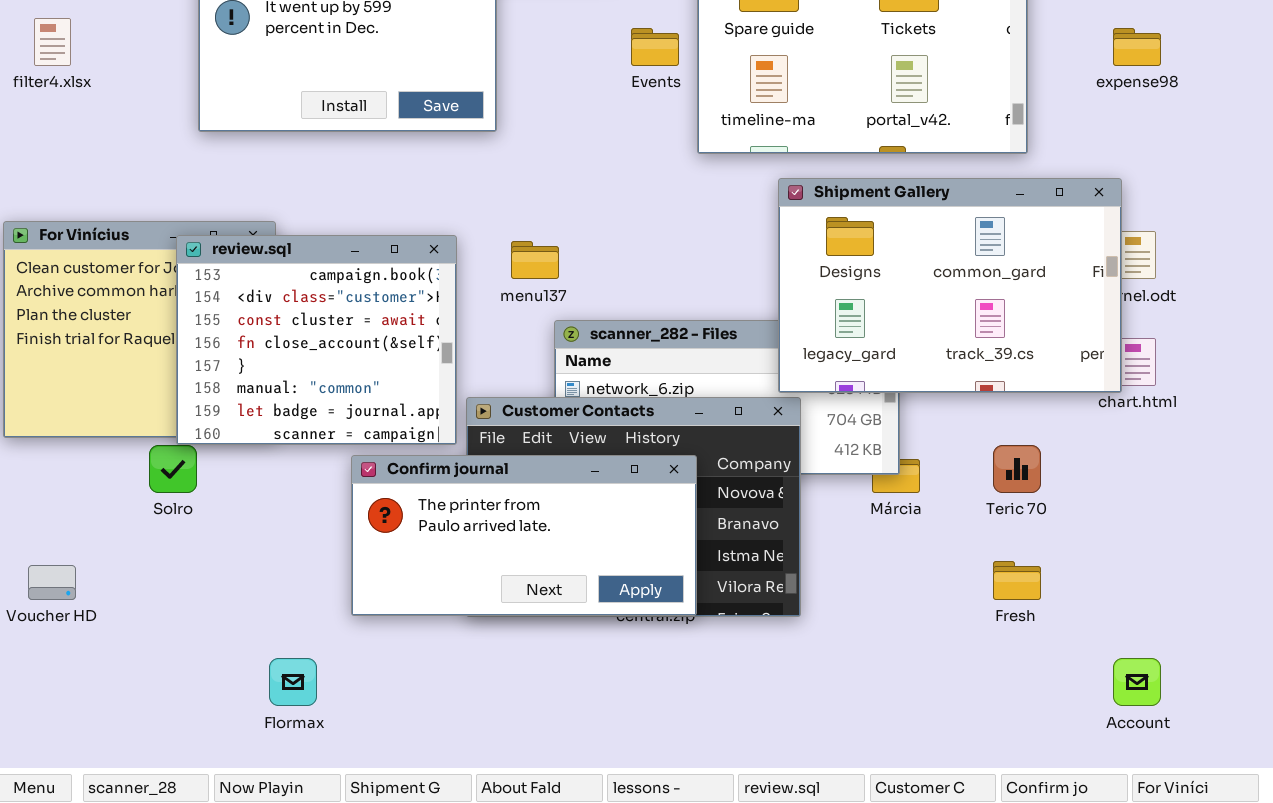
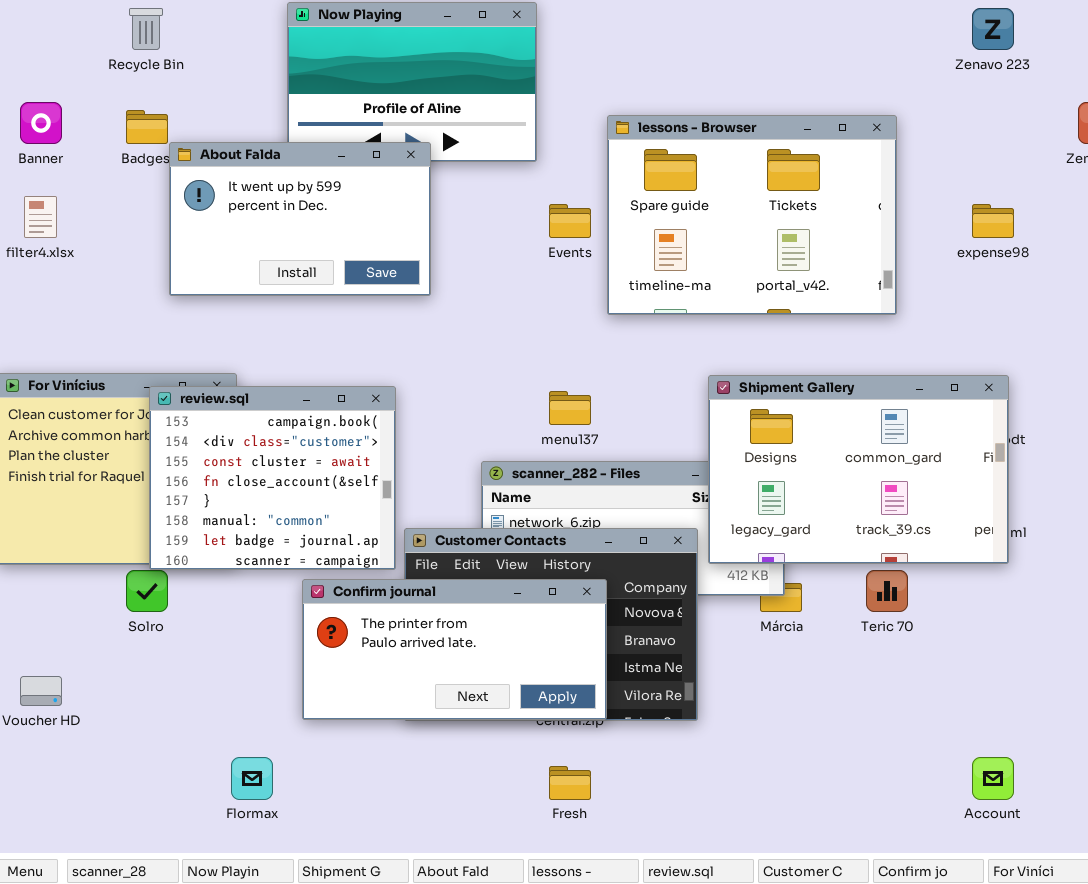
Shipment Gallery: [778,178,1122,393] -> [708,375,1009,564], moved
menu137: [511,241,559,279] -> [549,391,591,425], moved
Fresh: [993,561,1041,600] -> [549,766,591,800], moved

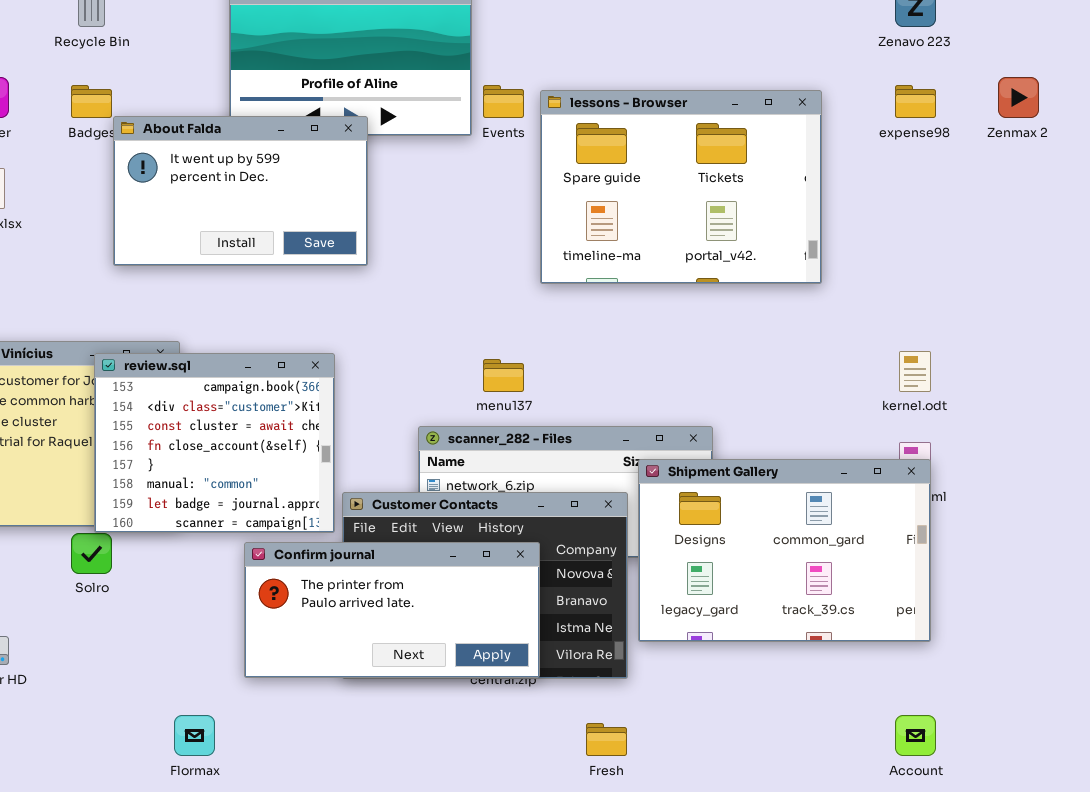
Events: [549,204,591,238] -> [483,85,524,118], moved
expense98: [972,204,1014,238] -> [895,85,936,118], moved
Shipment Gallery: [708,375,1009,564] -> [638,459,931,642], moved
Fresh: [549,766,591,800] -> [586,723,627,756], moved

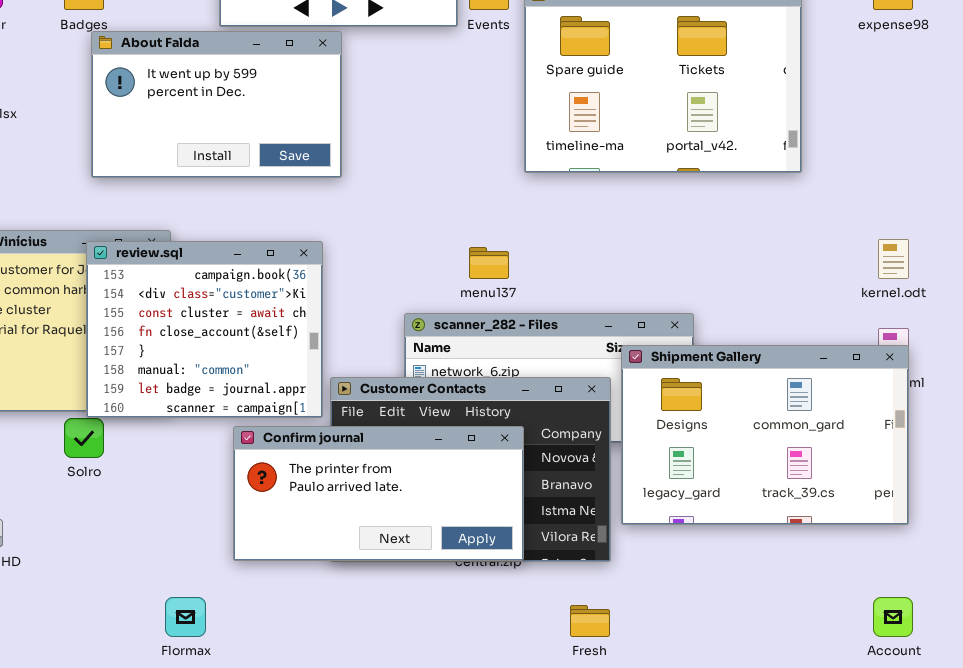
About Falda: [113,116,368,266] -> [91,31,342,178], moved

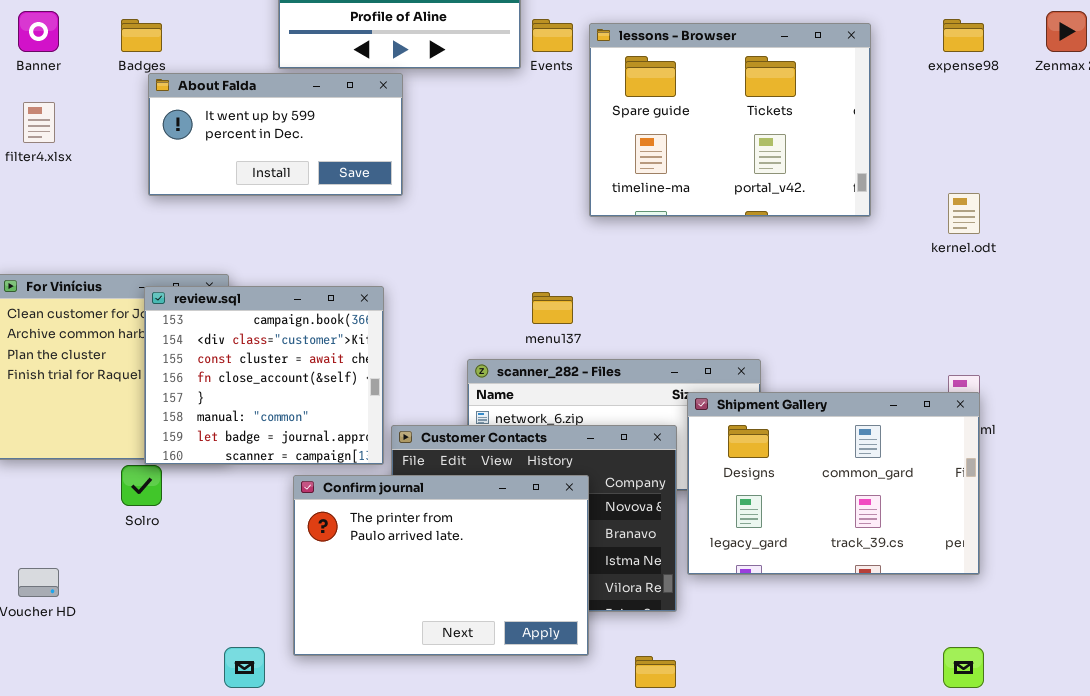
About Falda: [91,31,342,178] -> [148,73,403,196], resized
kernel.odt: [878,239,909,279] -> [948,193,980,234], moved
Confirm journal: [233,426,524,561] -> [293,475,589,656], resized

